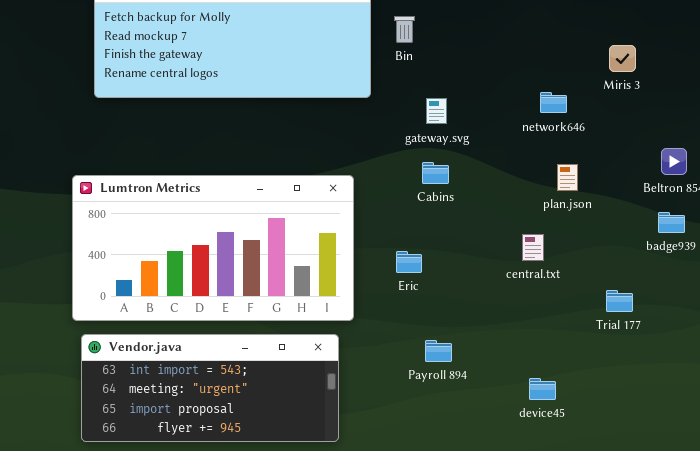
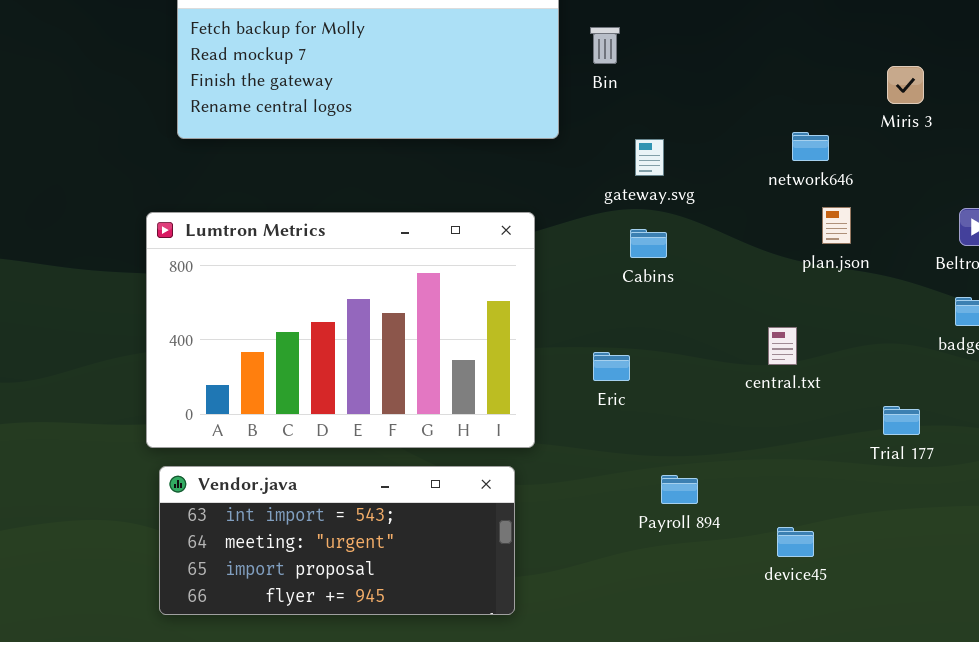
plan.json: [557,164,578,191] -> [822,207,851,244], moved
Lumtron Metrics: [72,175,354,321] -> [146,212,535,448], resized
Payroll 894: [425,340,452,362] -> [661,475,698,504], moved

